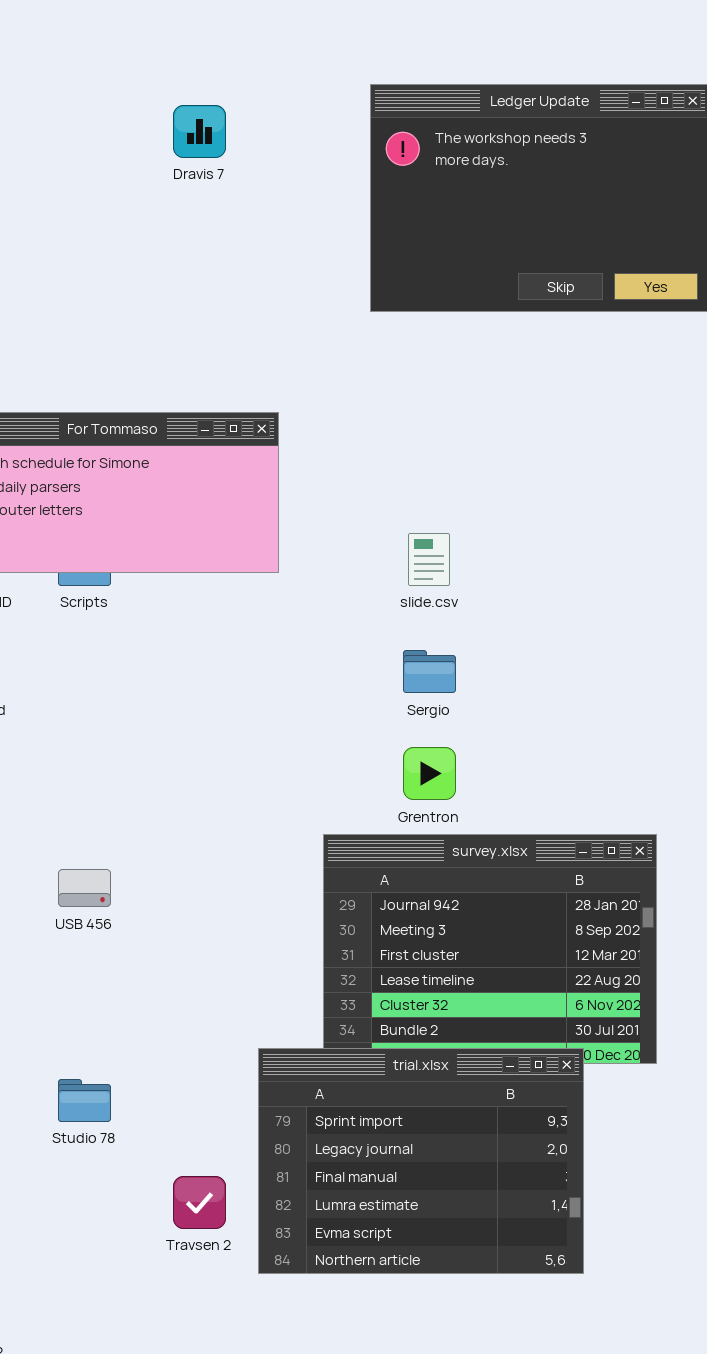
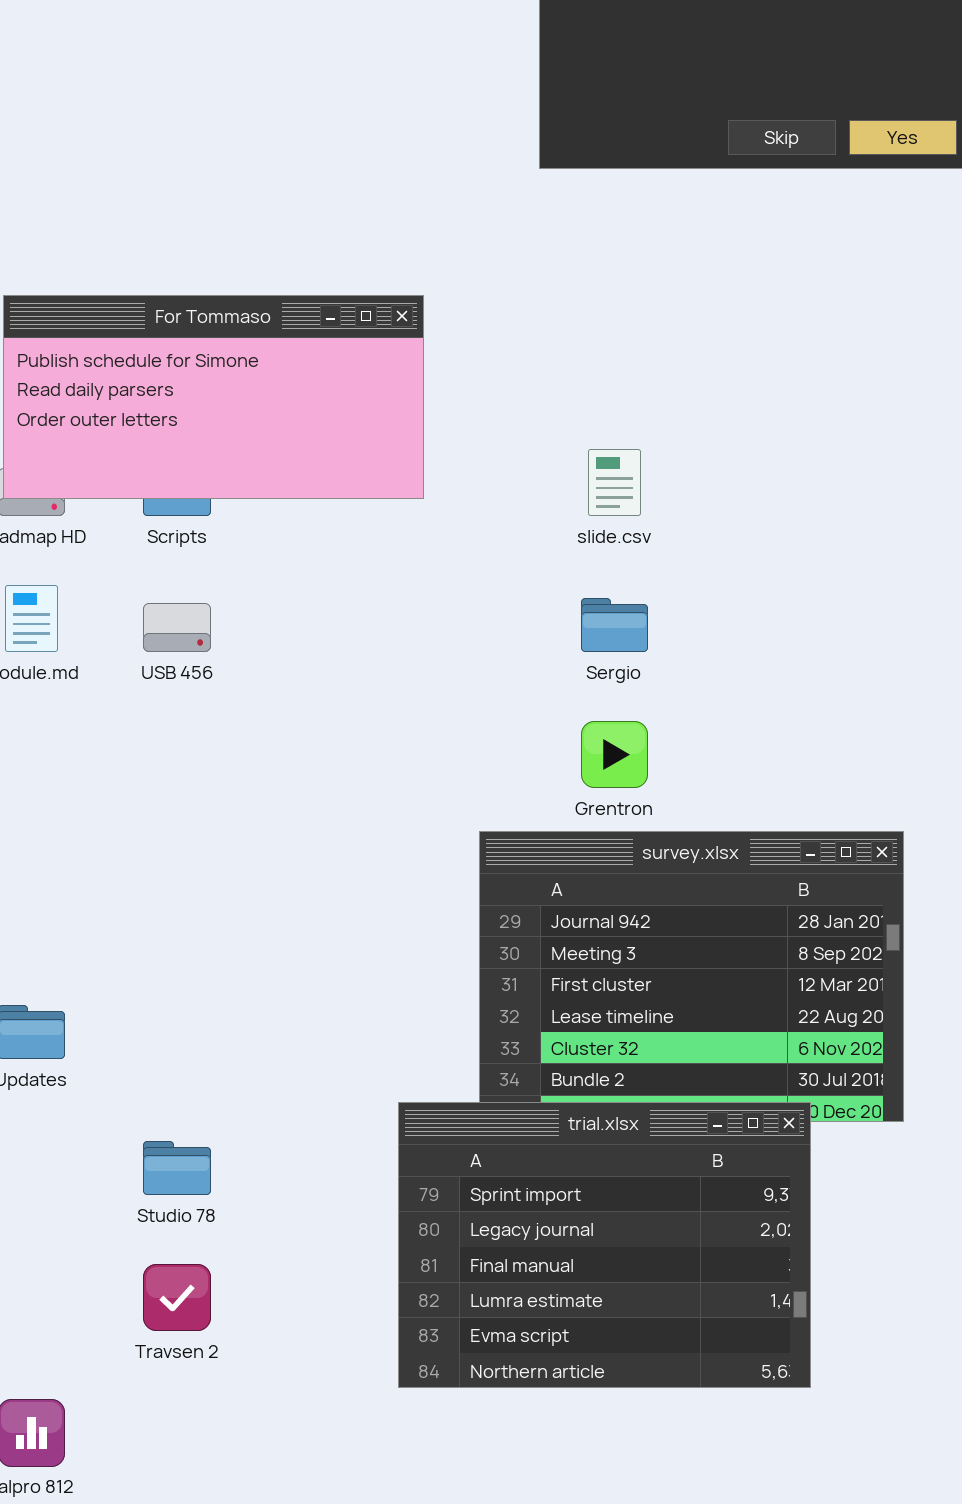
USB 456: [58,869,111,907] -> [143,603,211,652], moved
Travsen 2: [173,1176,226,1229] -> [143,1264,211,1331], moved

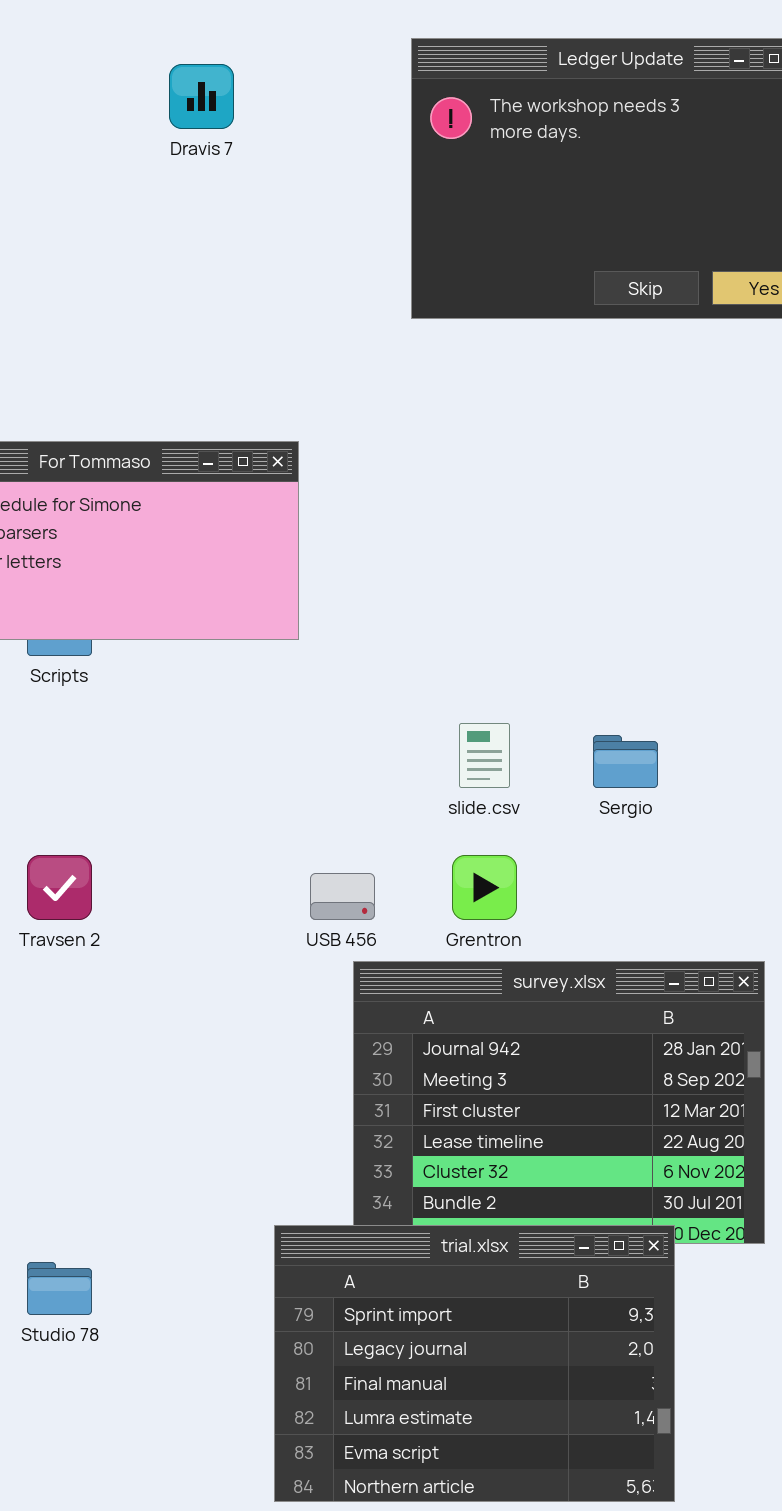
slide.csv: [588,449,641,516] -> [459,723,510,788], moved
Sergio: [581,598,648,652] -> [593,735,658,788], moved
USB 456: [143,603,211,652] -> [310,873,375,920], moved
Travsen 2: [143,1264,211,1331] -> [27,855,92,920], moved

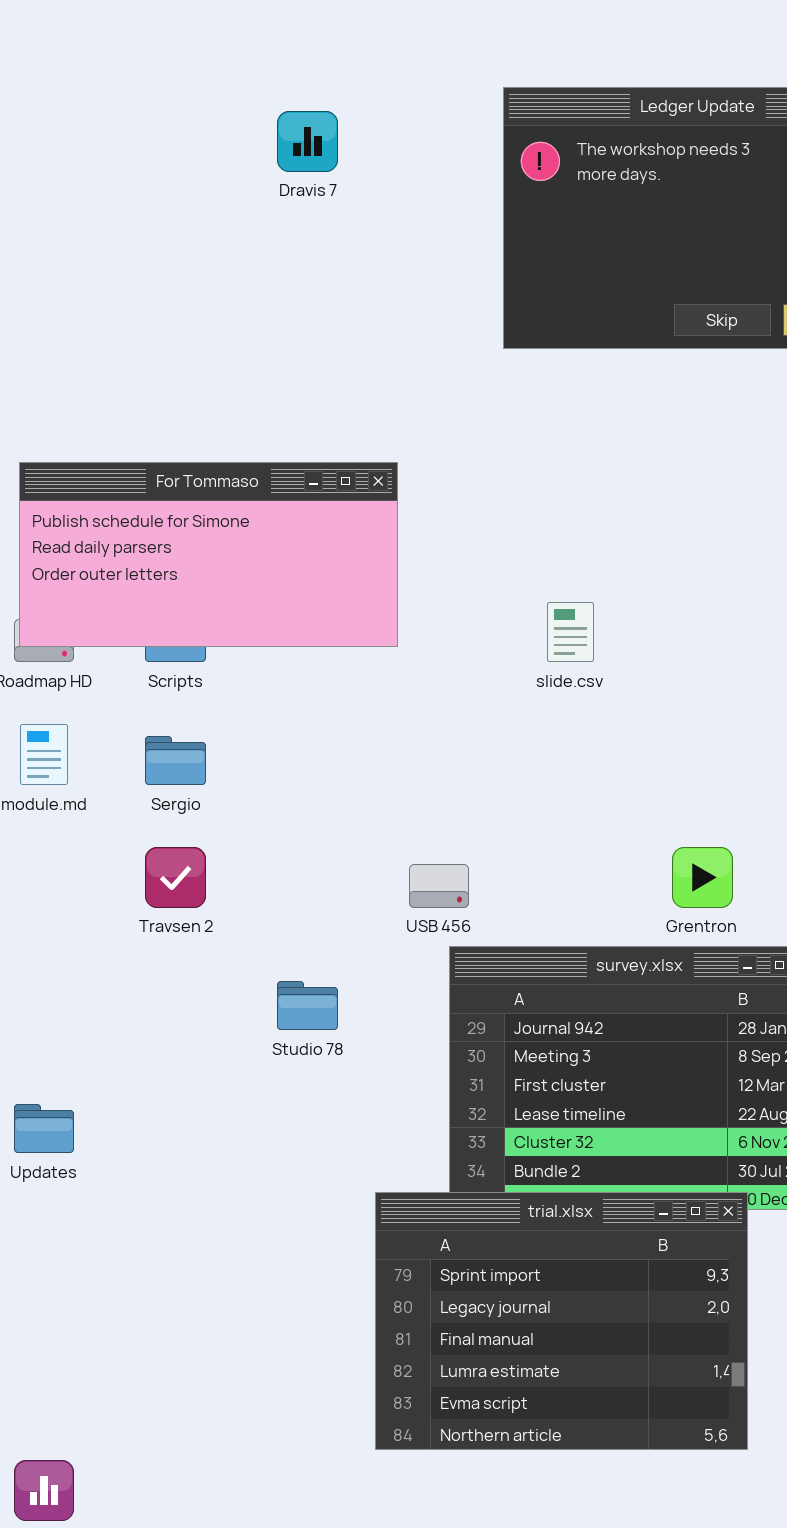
slide.csv: [459,723,510,788] -> [547,602,594,662], moved
Sergio: [593,735,658,788] -> [145,736,206,785], moved
Grentron: [452,855,517,920] -> [672,847,733,908], moved
Studio 78: [27,1262,92,1315] -> [277,981,338,1030], moved

